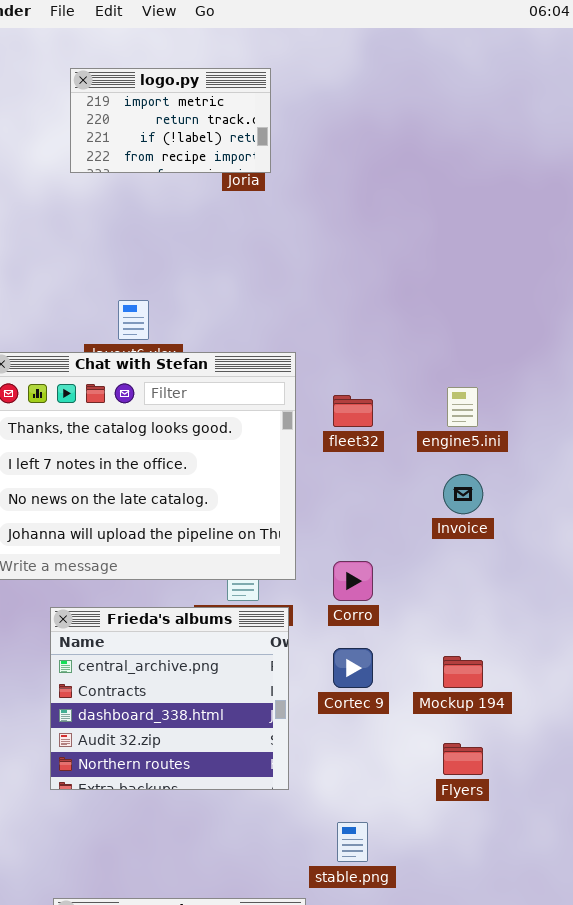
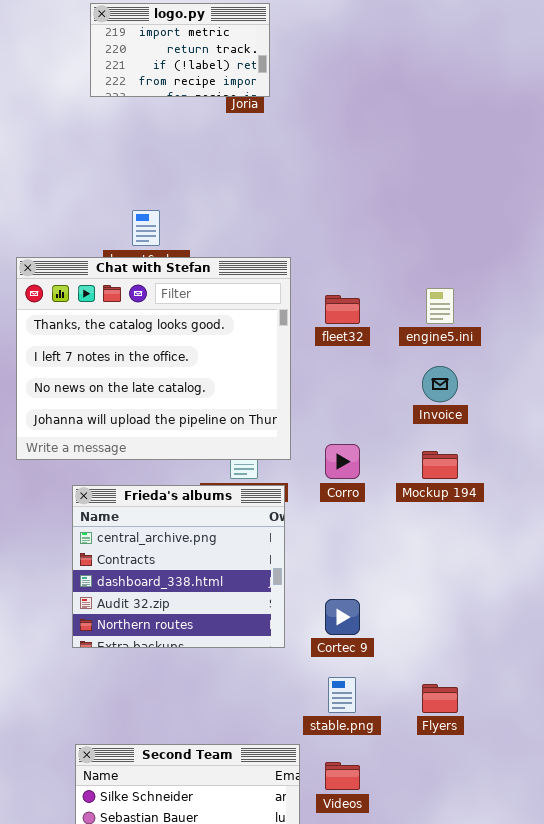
Cortec 9: [333,648,373,688] -> [325,599,360,635], moved
Mockup 194: [443,656,483,688] -> [422,451,458,479], moved
Flyers: [443,743,483,775] -> [422,684,458,713], moved

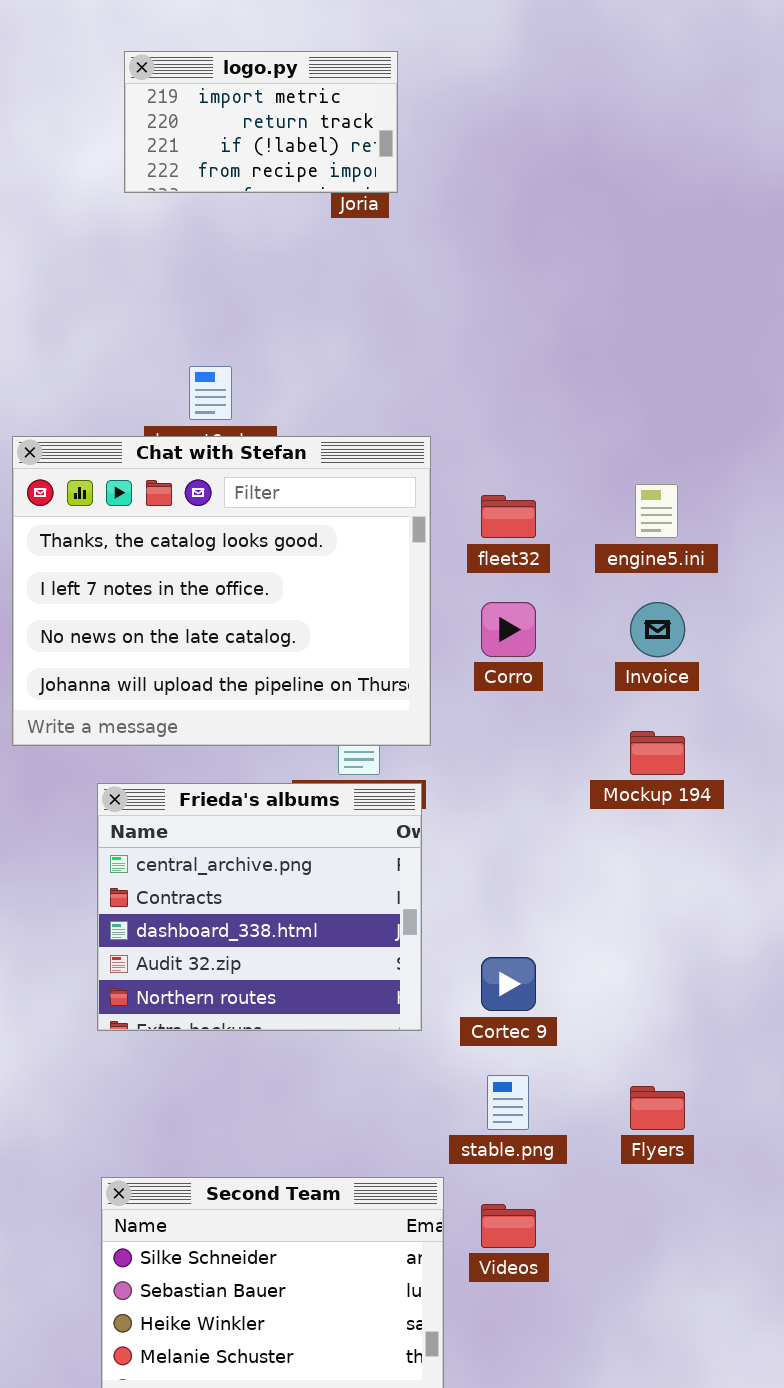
Corro: [325,444,360,479] -> [481,602,536,657], moved

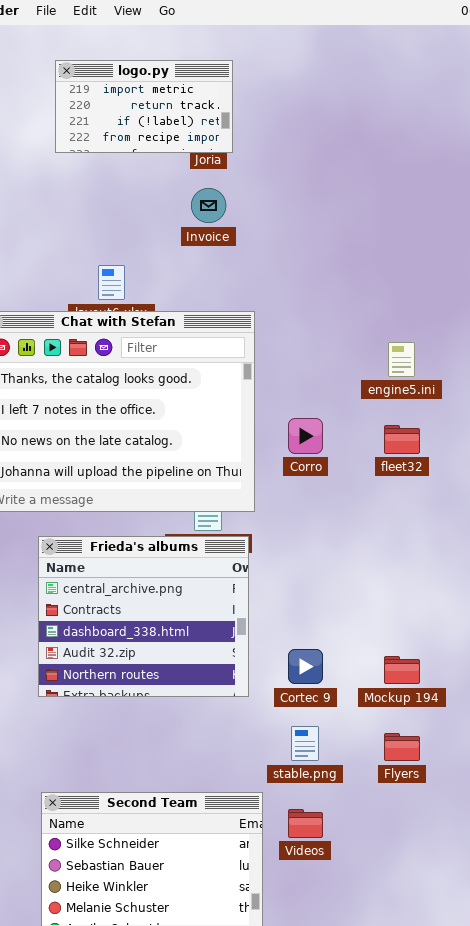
fleet32: [481,495,536,538] -> [384,425,420,454], moved
Invoice: [630,602,685,657] -> [191,188,226,223], moved
Mockup 194: [630,731,685,775] -> [384,656,420,684], moved

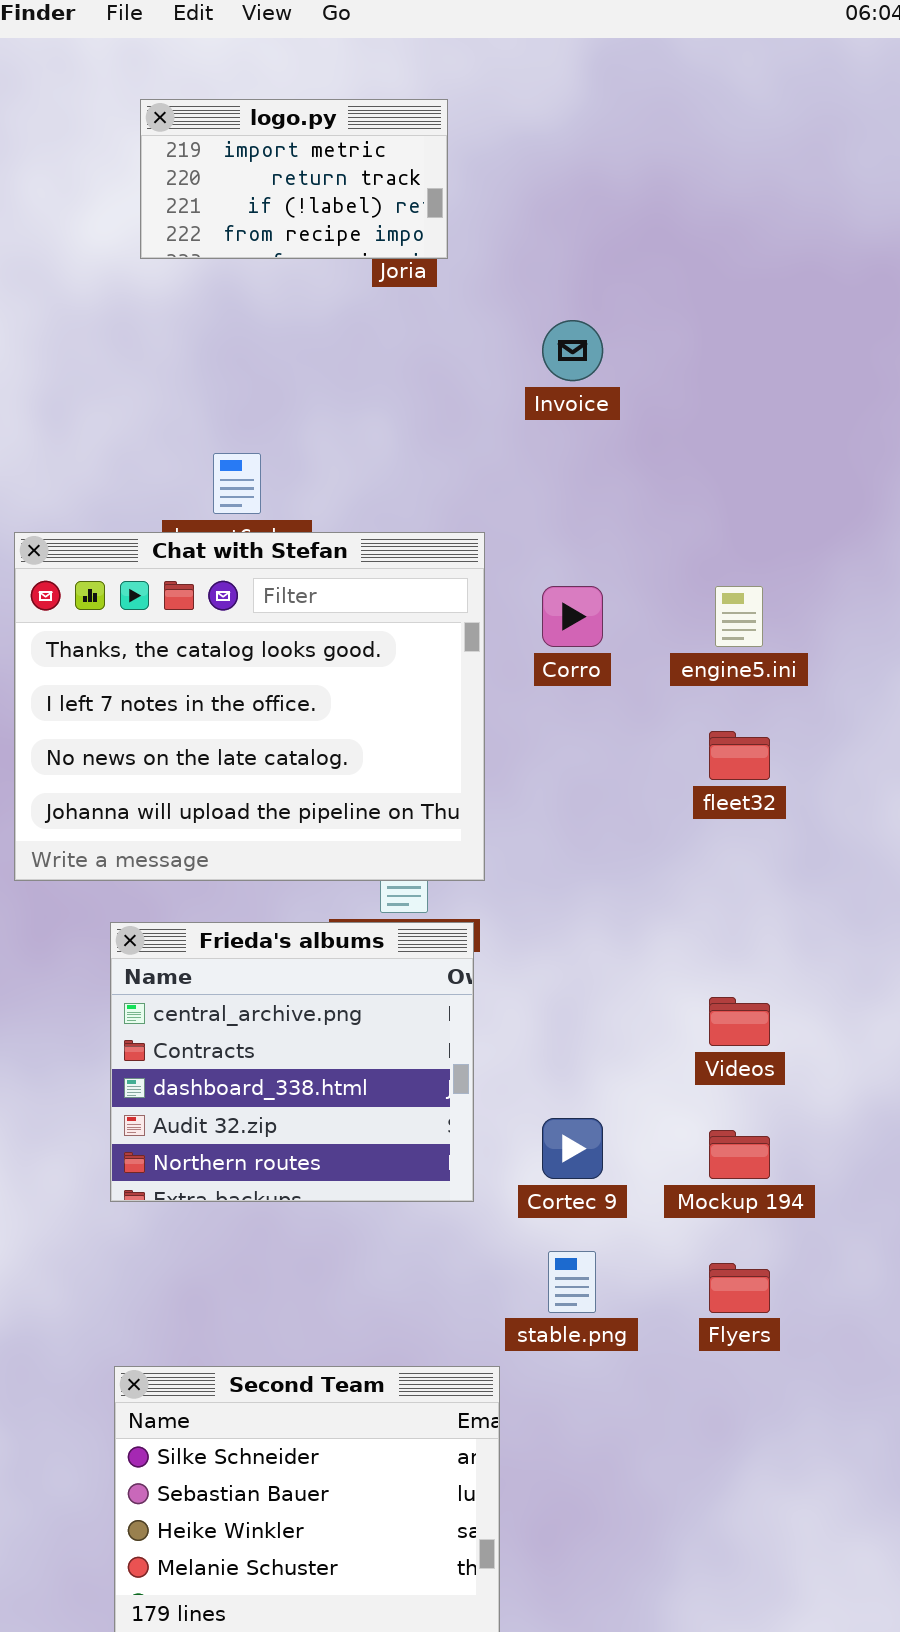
Invoice: [191,188,226,223] -> [542,320,603,381], moved
Corro: [288,418,323,454] -> [542,586,603,647], moved
Videos: [288,809,323,838] -> [709,997,770,1046], moved

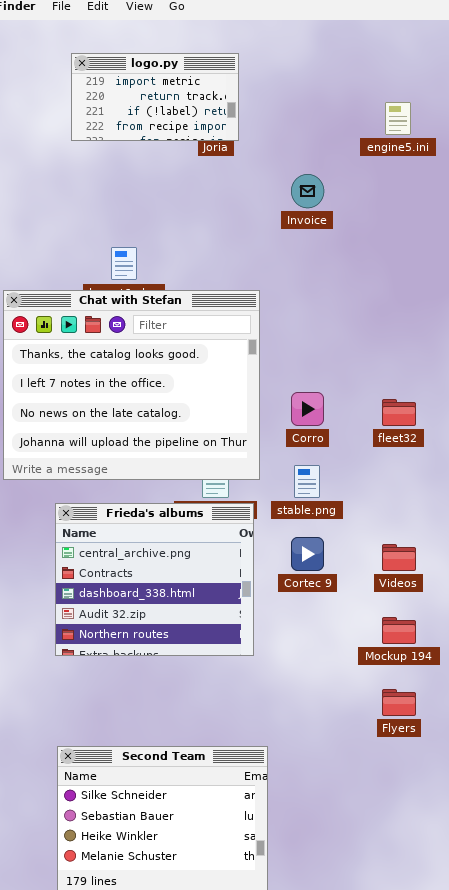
Corro: [542,586,603,647] -> [291,392,324,426], moved
engine5.ini: [715,586,763,647] -> [385,102,411,135], moved
Cortec 9: [542,1118,603,1179] -> [291,537,324,571], moved
stable.png: [548,1251,596,1313] -> [294,465,320,498], moved

